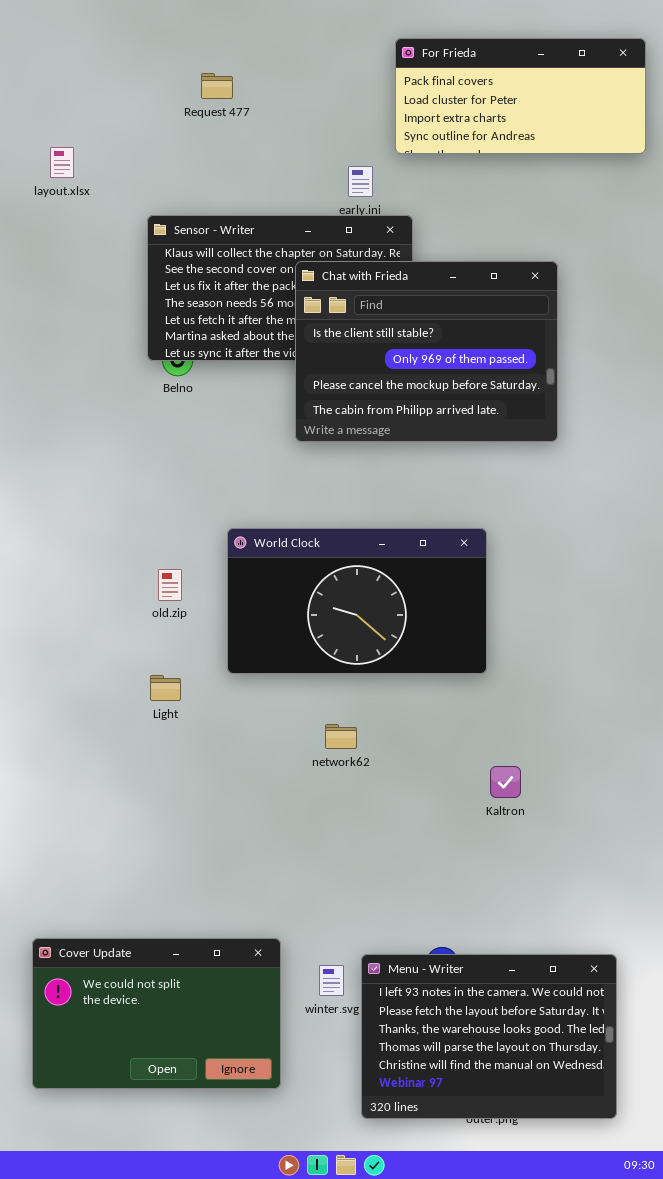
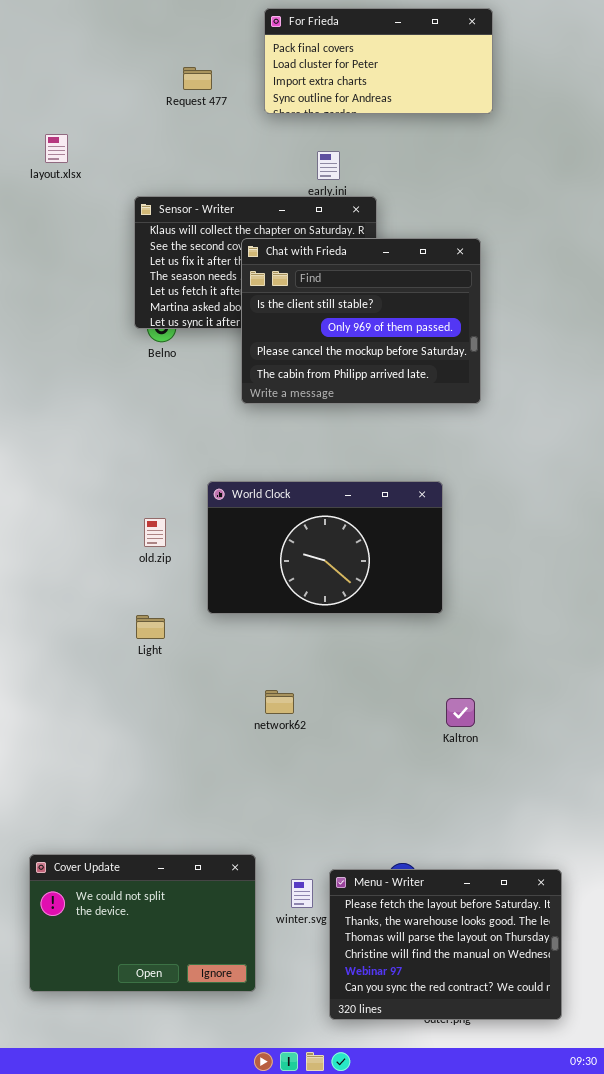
For Frieda: [395,38,646,154] -> [264,8,493,114], moved
Chat with Frieda: [295,261,558,442] -> [241,238,481,404], moved
network62: [325,724,357,749] -> [265,690,294,714], moved
Menu - Writer: [361,954,617,1119] -> [329,869,562,1020], scrolled down 1 row

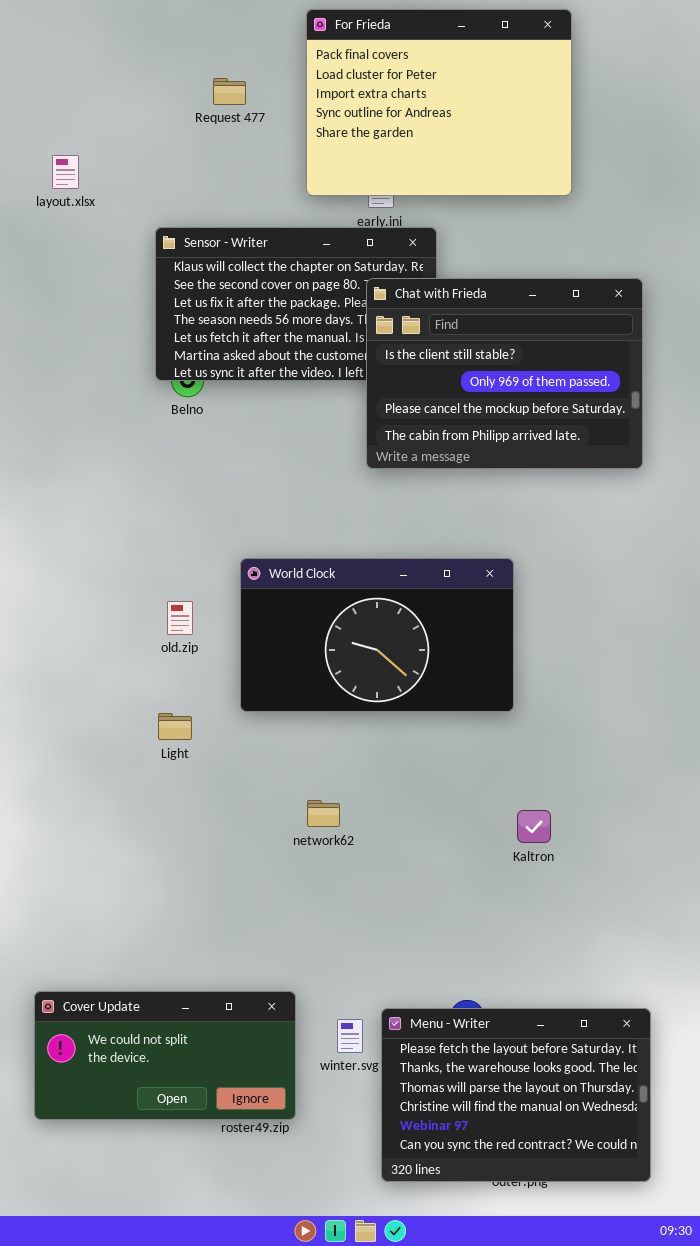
For Frieda: [264,8,493,114] -> [306,9,572,196], resized
Chat with Frieda: [241,238,481,404] -> [366,278,643,469], moved
Cover Update: [29,854,256,992] -> [34,991,296,1120], resized

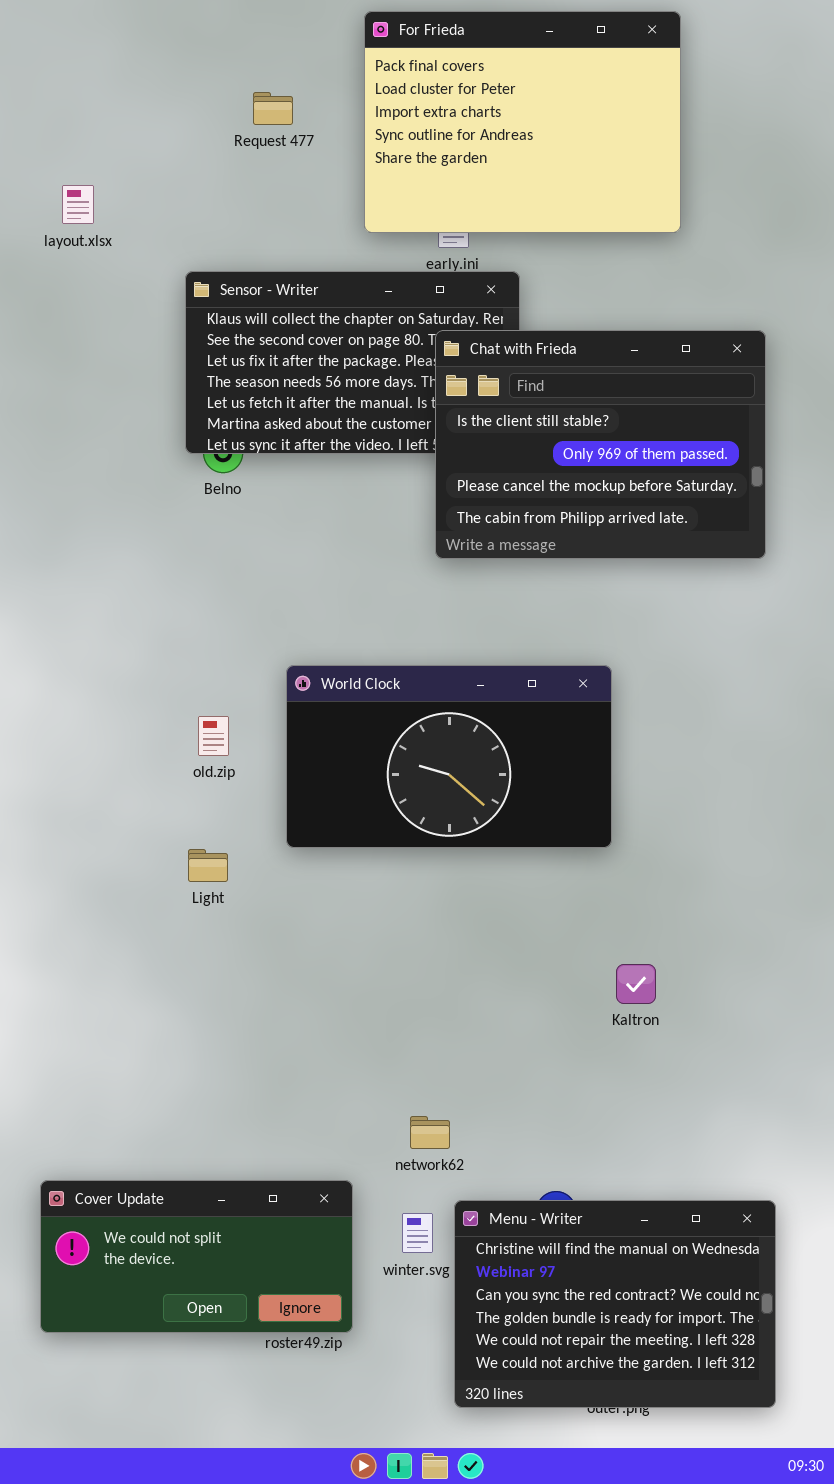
network62: [307,800,340,827] -> [410,1116,450,1149], moved
Menu - Writer: [381,1008,651,1182] -> [454,1200,776,1408], scrolled down 3 rows

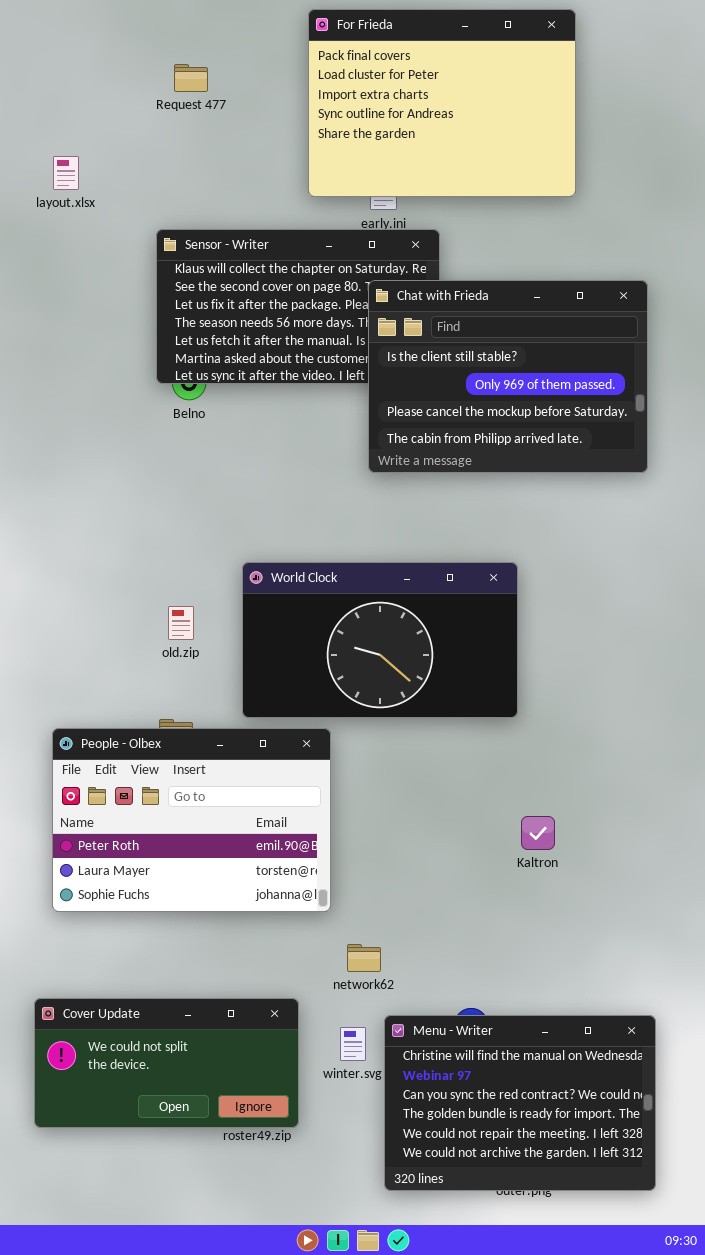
Request 477: [253,92,293,125] -> [174,64,208,92], moved
People - Olbex: none -> [52,728,331,912], opened

